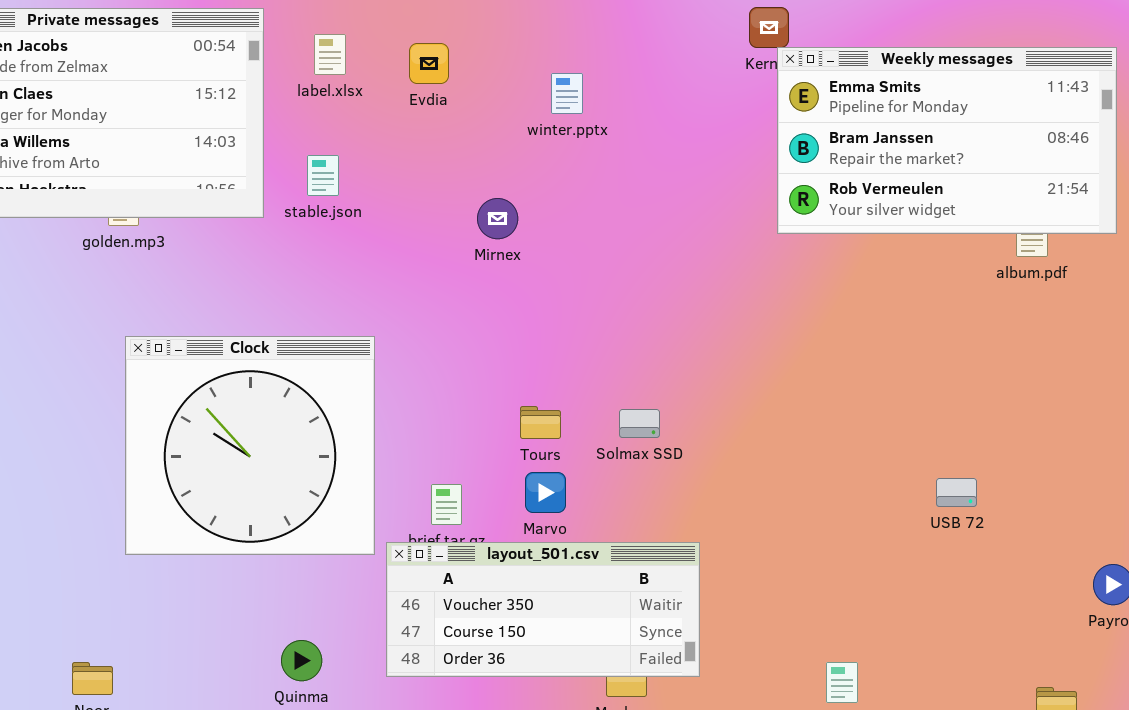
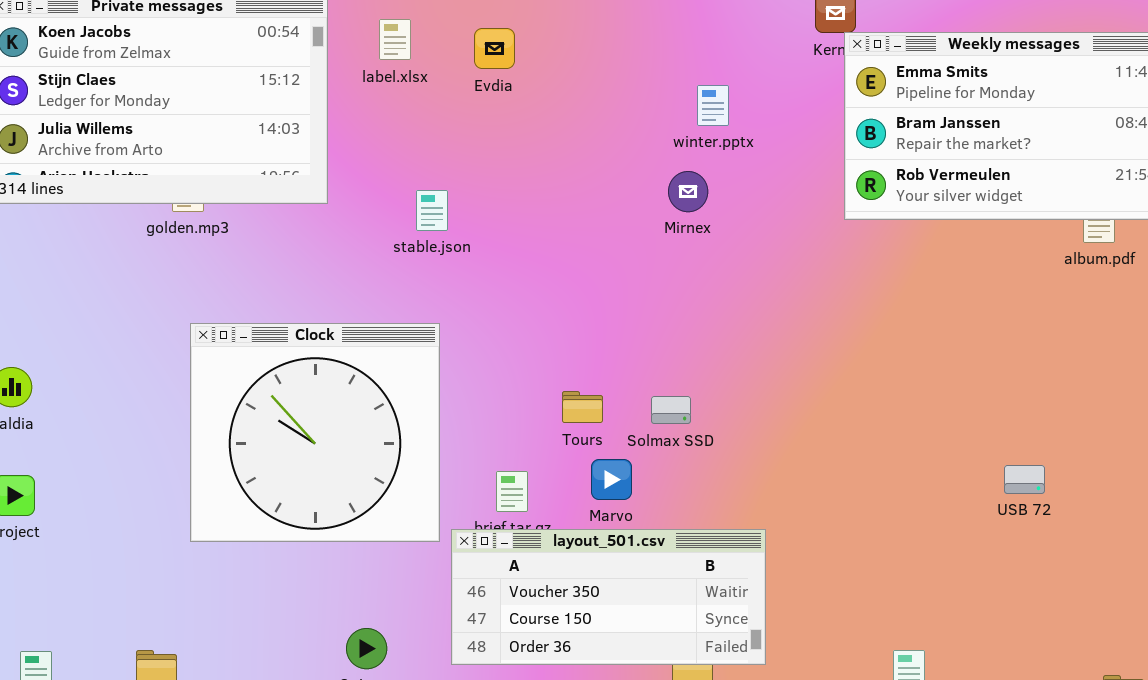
winter.pptx: [551,73,583,114] -> [697,85,729,126], moved
stable.json: [307,155,339,196] -> [416,190,448,231], moved
Mirnex: [477,198,518,239] -> [668,171,708,212], moved
Tours: [520,406,561,439] -> [562,391,603,423], moved
Solmax SSD: [619,409,660,438] -> [651,396,691,424], moved

